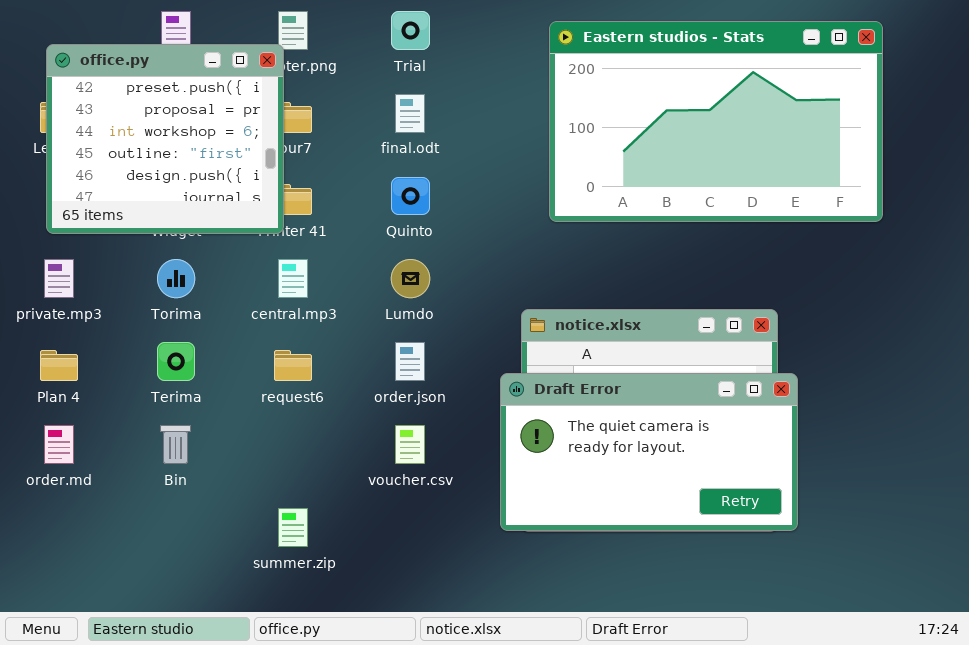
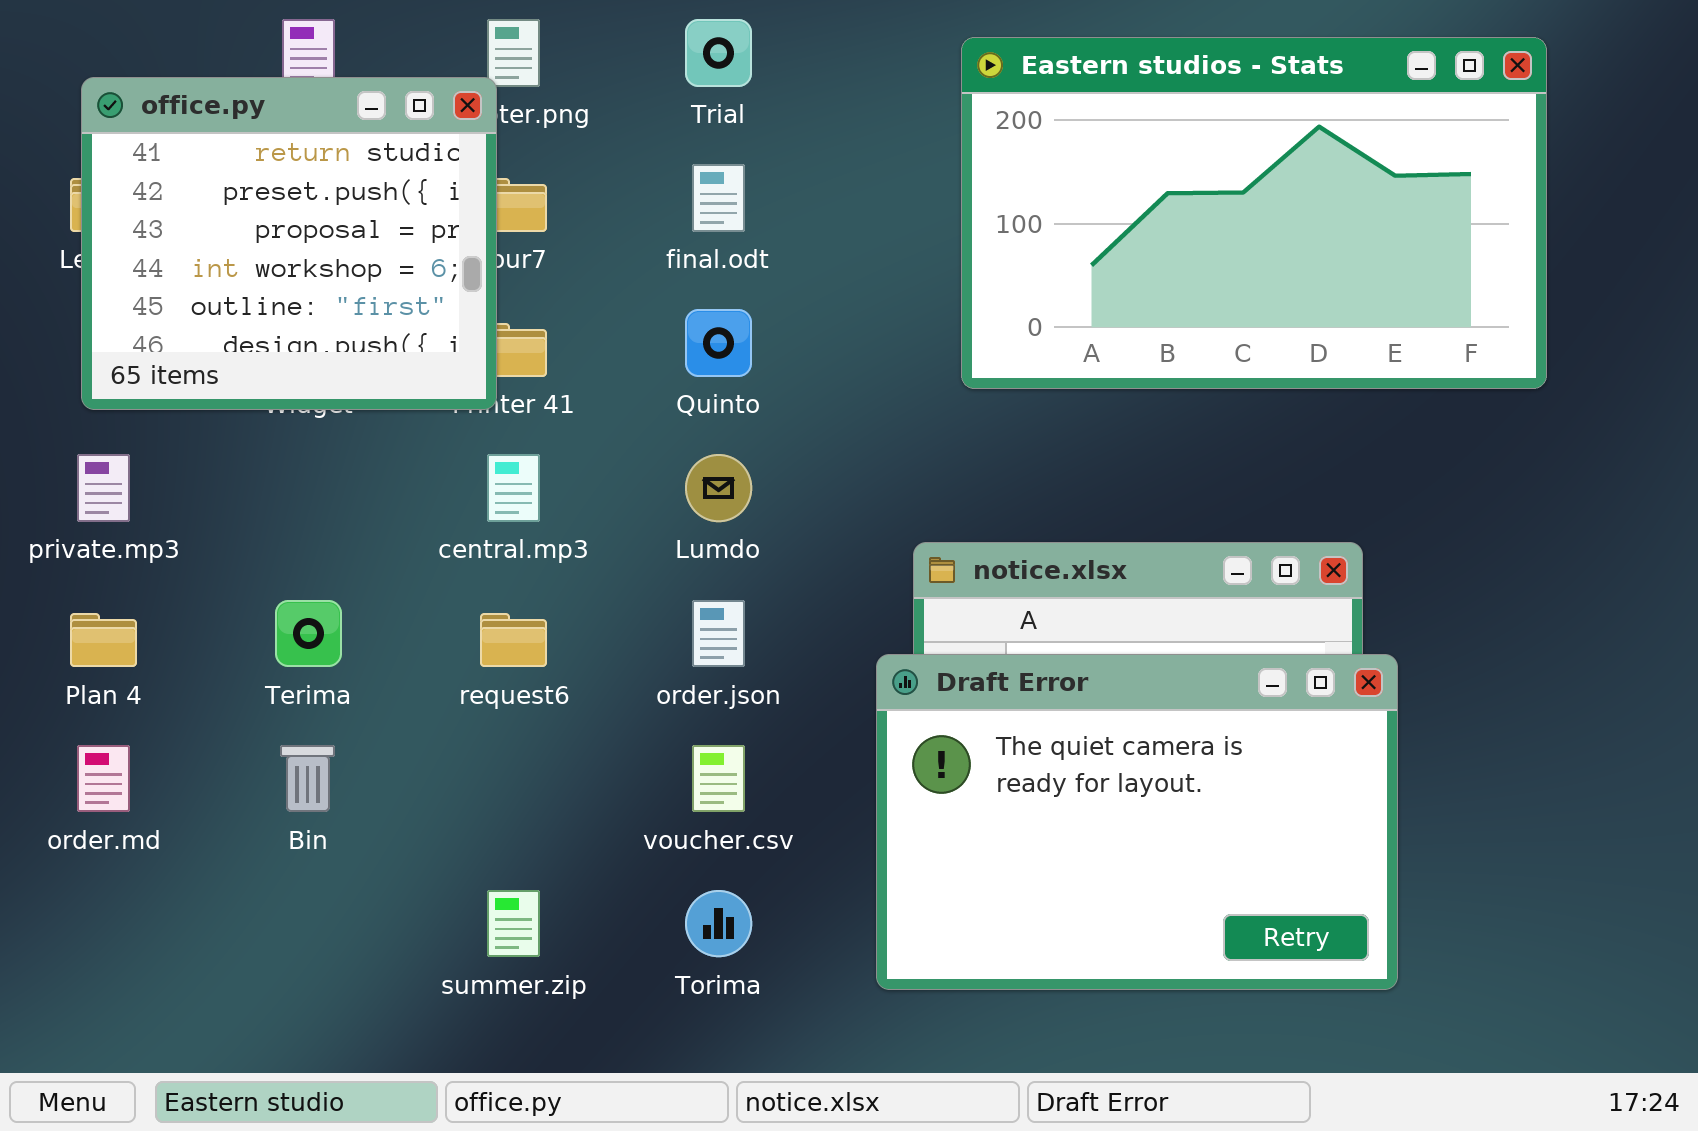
office.py: [46,44,284,234] -> [81,77,497,410], scrolled up 1 row
Torima: [157,259,195,298] -> [685,890,752,957], moved
Draft Error: [500,373,798,531] -> [876,654,1398,990], resized

